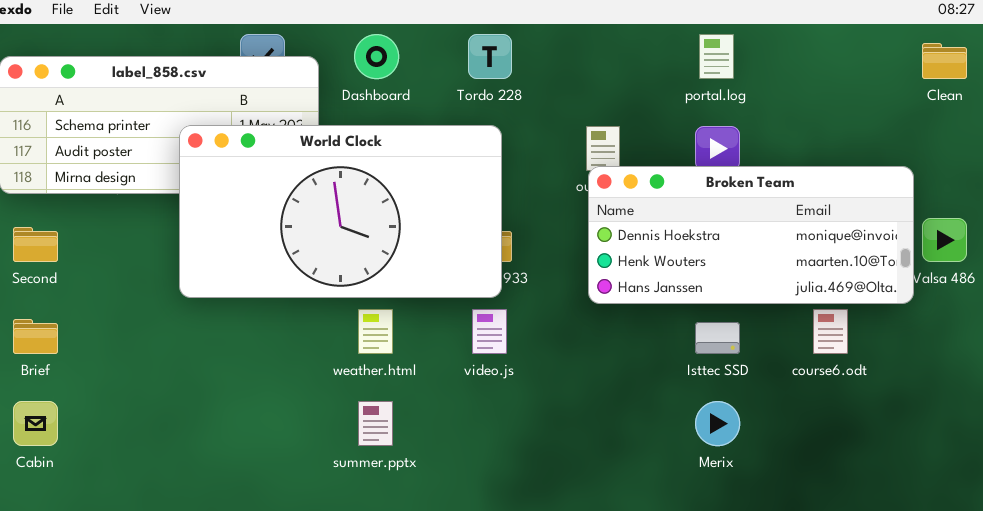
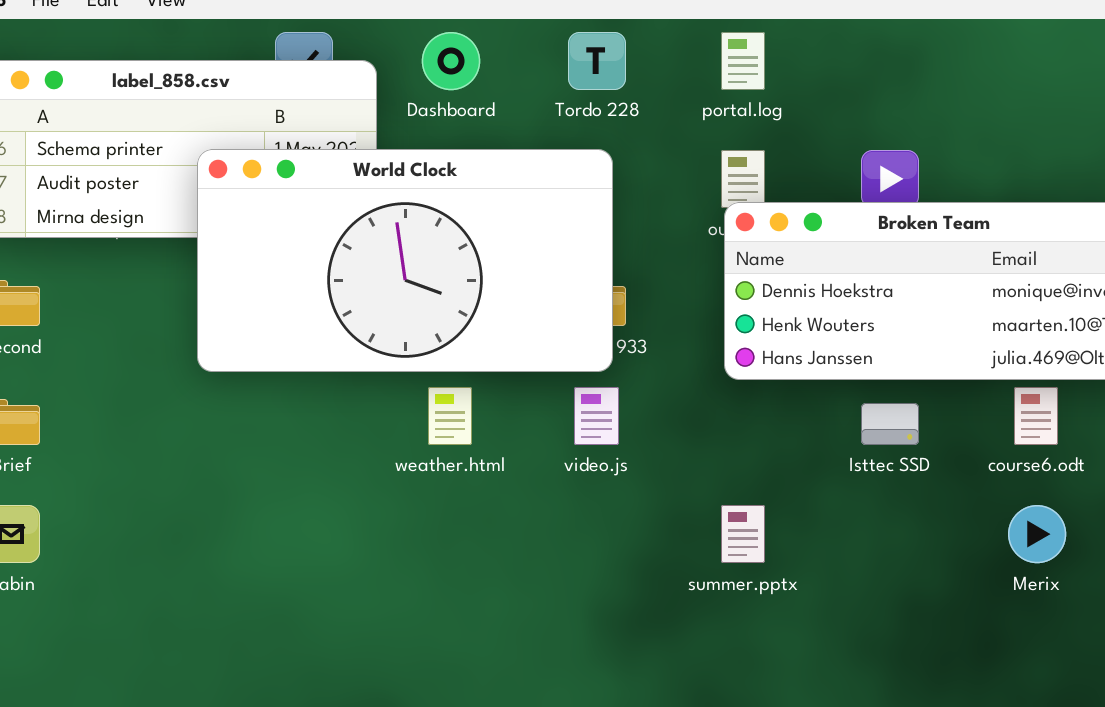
portal.log: [699,34,734,79] -> [721,32,765,90], moved
summer.pptx: [358,401,393,446] -> [721,505,765,563], moved
Merix: [695,401,740,446] -> [1008,505,1066,563], moved

